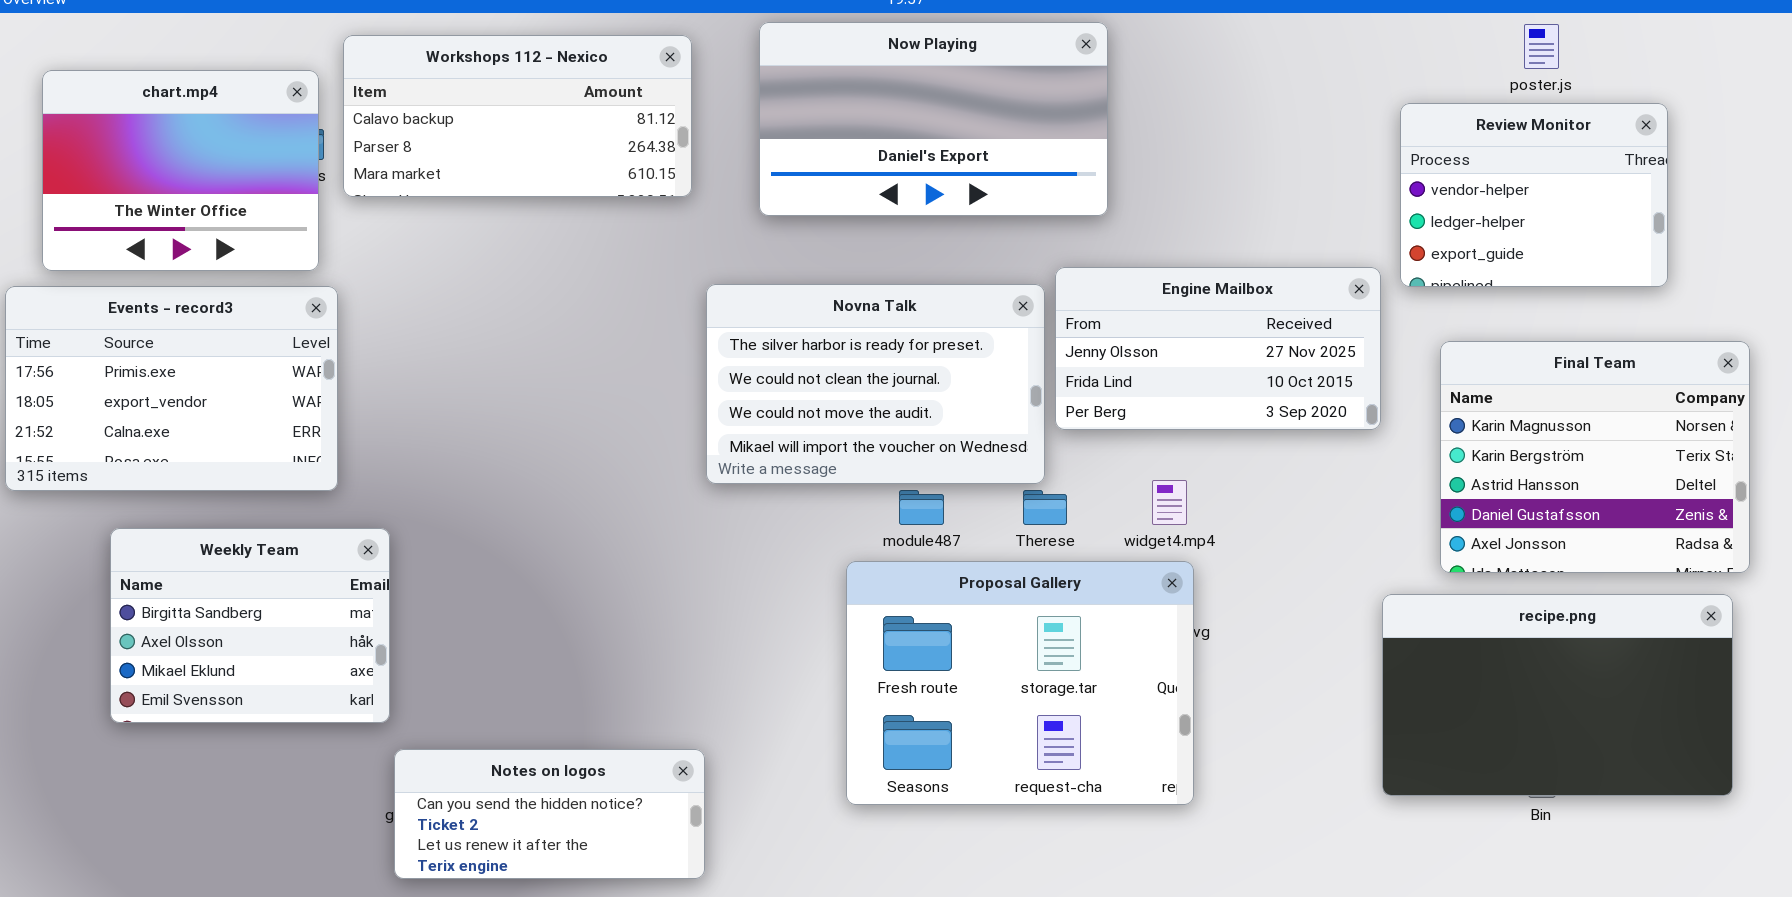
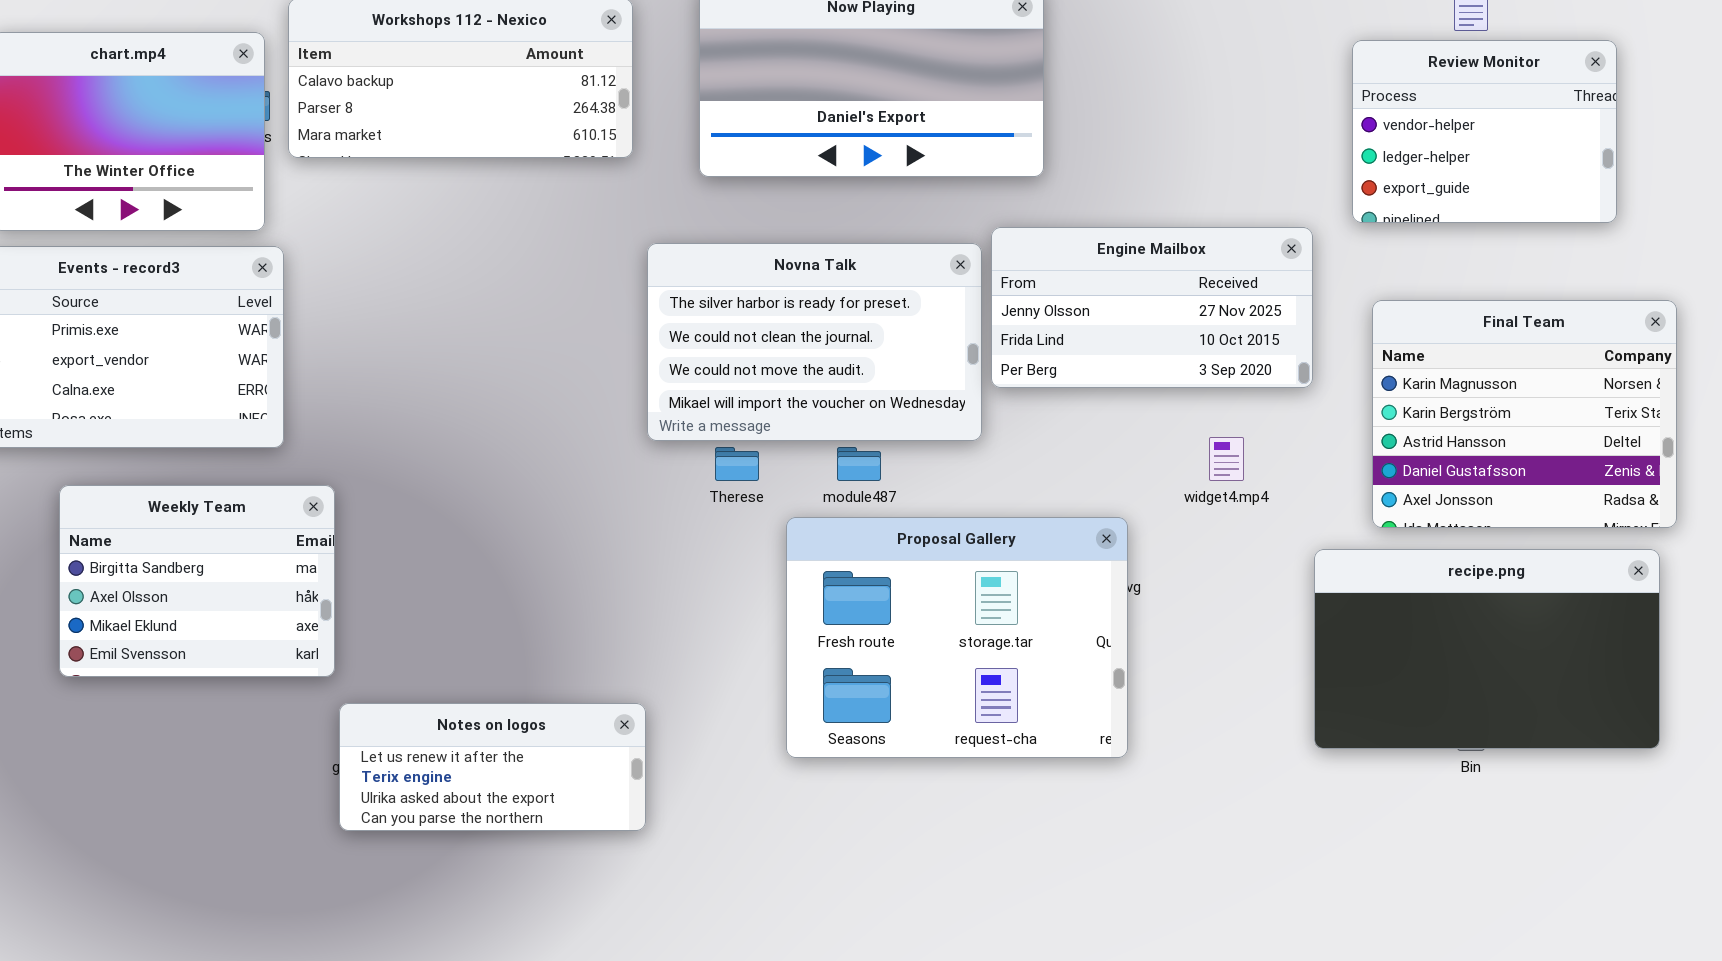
Review Monitor: [1400,103,1668,287] -> [1352,40,1617,223], moved
widget4.mp4: [1152,480,1187,525] -> [1209,437,1244,481], moved
Therese: [1023,490,1067,525] -> [715,447,759,481], moved
Notes on logos: [394,749,705,879] -> [339,703,646,831], scrolled down 2 rows

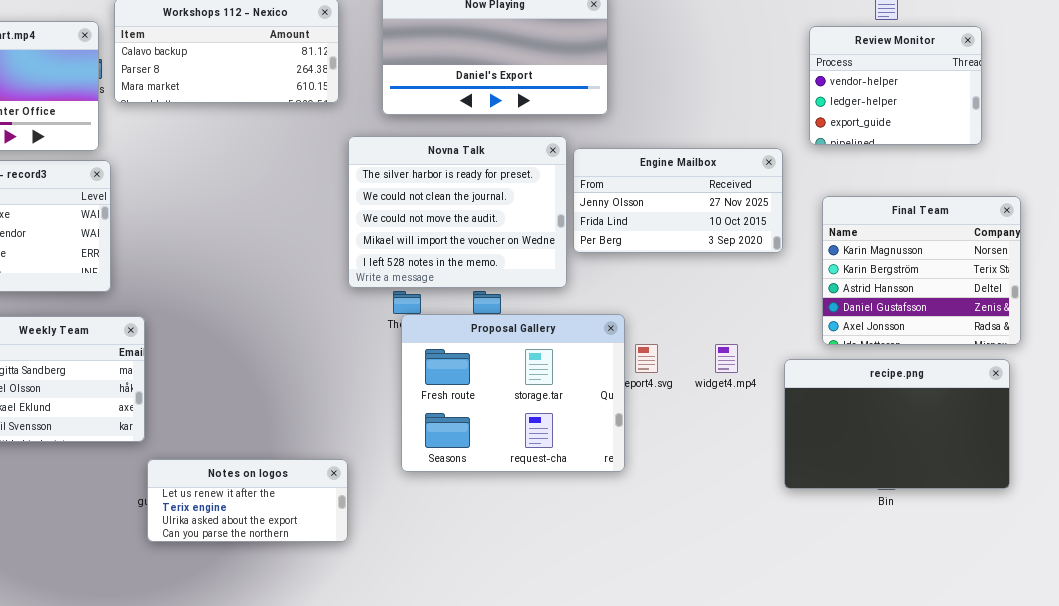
Novna Talk: [647,243,982,441] -> [348,136,567,288], resized
widget4.mp4: [1209,437,1244,481] -> [715,344,738,373], moved
Proposal Gallery: [786,517,1128,758] -> [401,314,625,472], moved

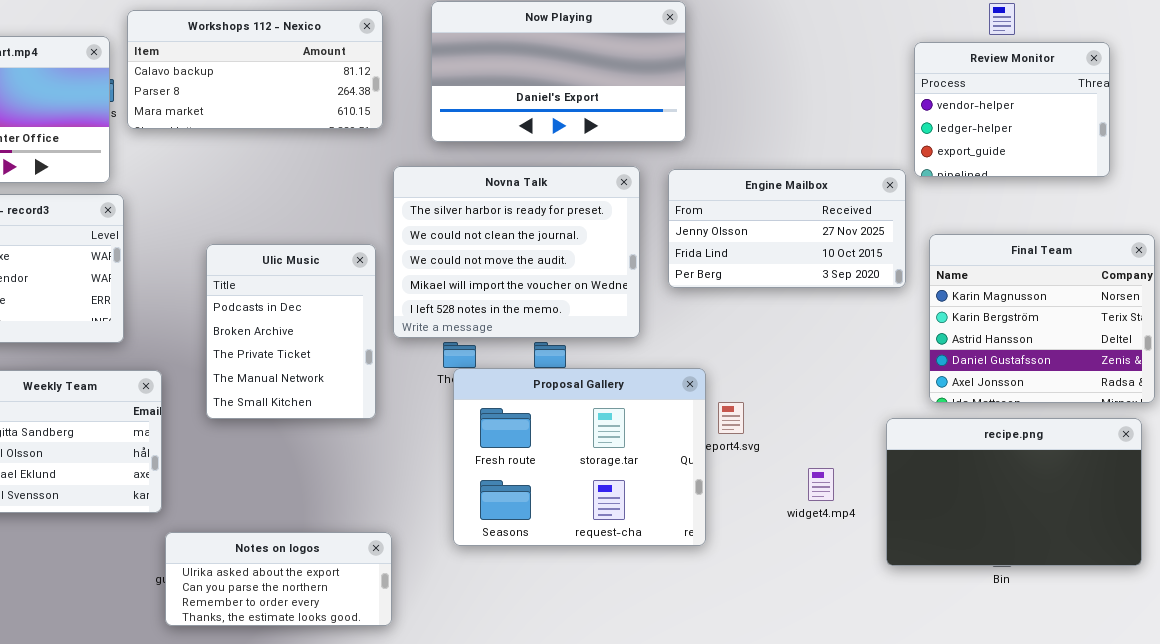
Engine Mailbox: [573,148,783,253] -> [668,169,906,288], moved
Ulic Music: none -> [206,244,376,419], opened
widget4.mp4: [715,344,738,373] -> [808,468,834,501], moved
Notes on logos: [147,459,348,542] -> [165,532,392,626], scrolled down 2 rows

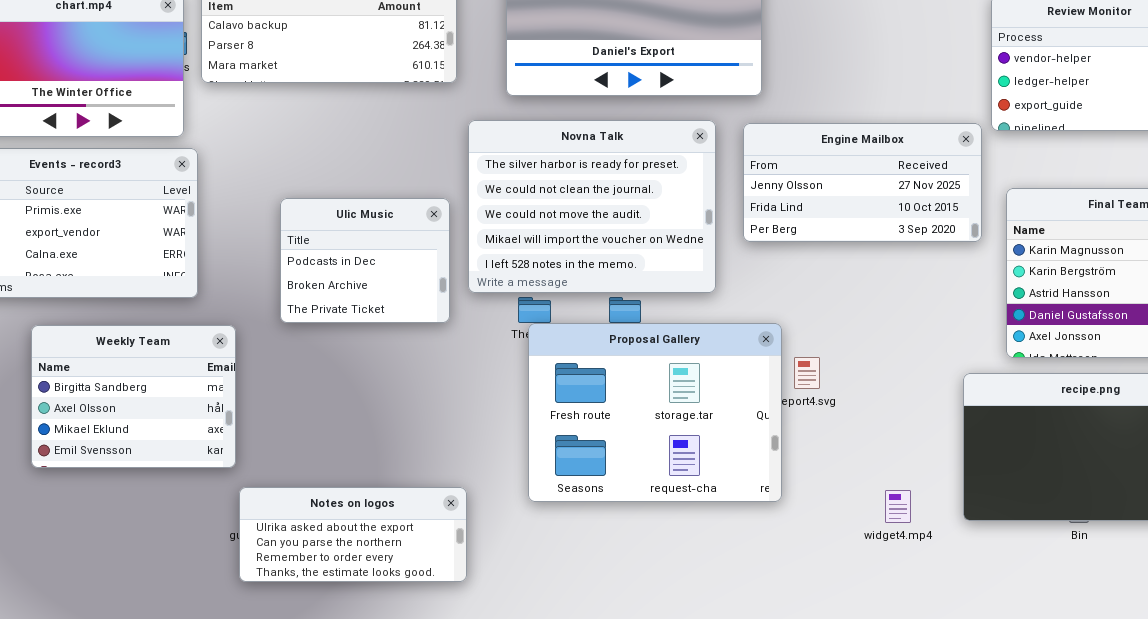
Ulic Music: [206,244,376,419] -> [280,198,450,323], resized
widget4.mp4: [808,468,834,501] -> [885,490,911,523], moved

